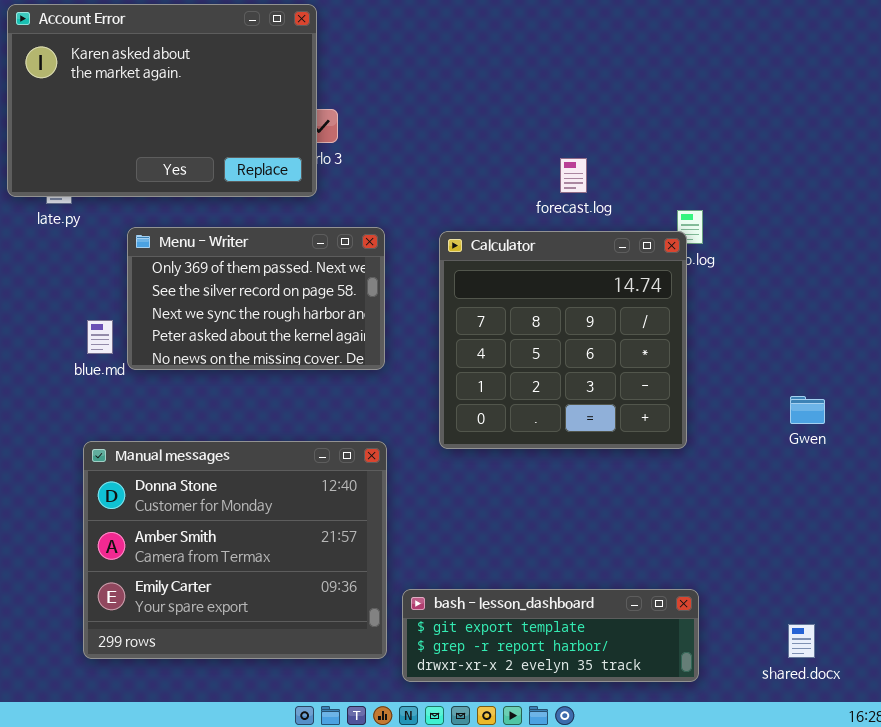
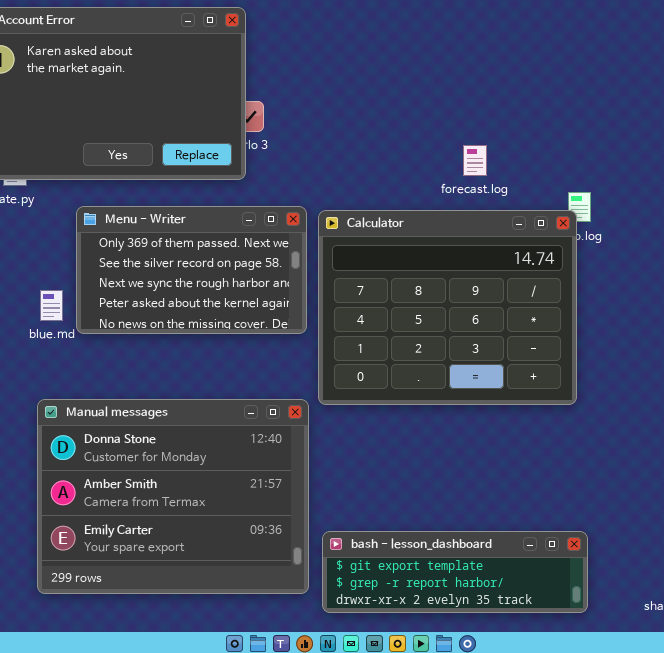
Calculator: [439,231,687,449] -> [318,210,577,405], resized

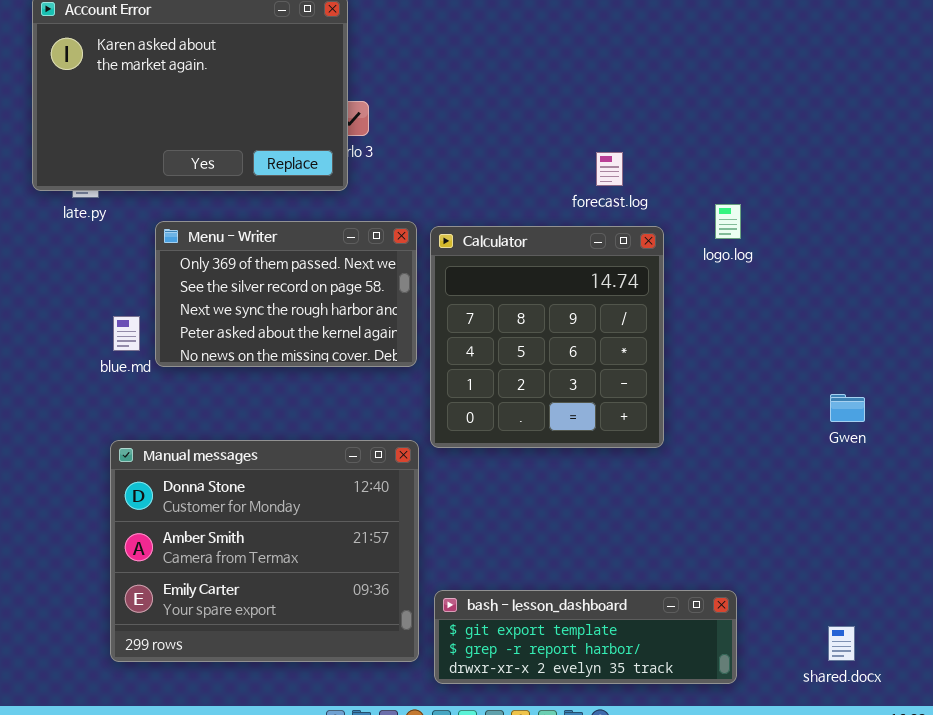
Calculator: [318,210,577,405] -> [430,226,664,448], resized

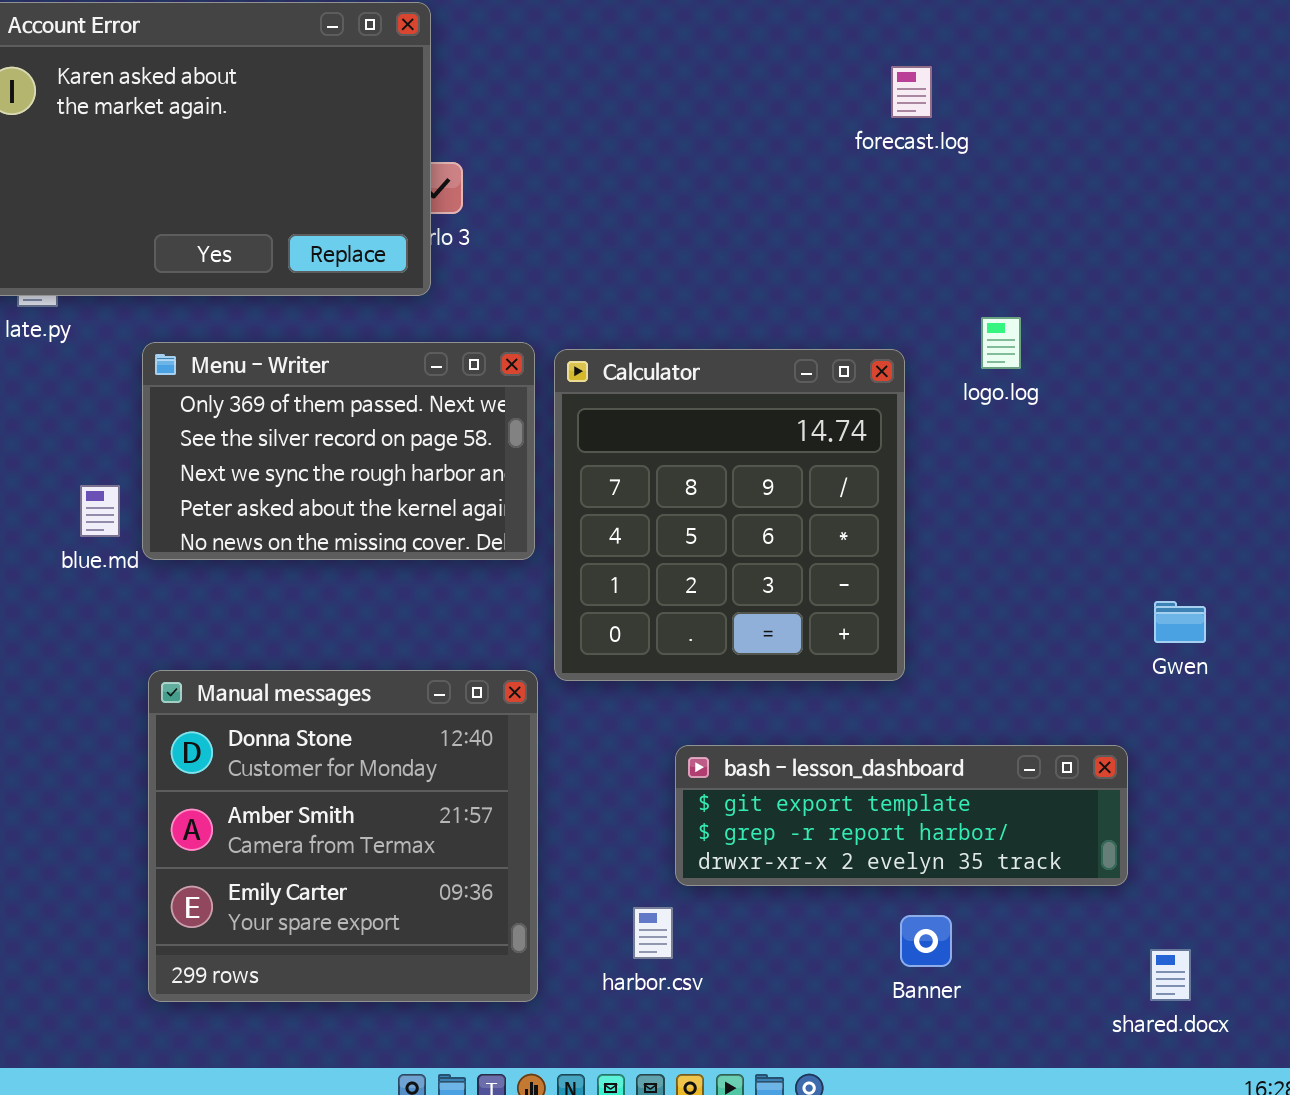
forecast.log: [596,152,623,186] -> [891,66,932,118], moved
Manual messages: [110,440,419,662] -> [148,670,538,1002], resized
bash - lesson_dashboard: [434,590,737,684] -> [675,745,1128,886], moved

